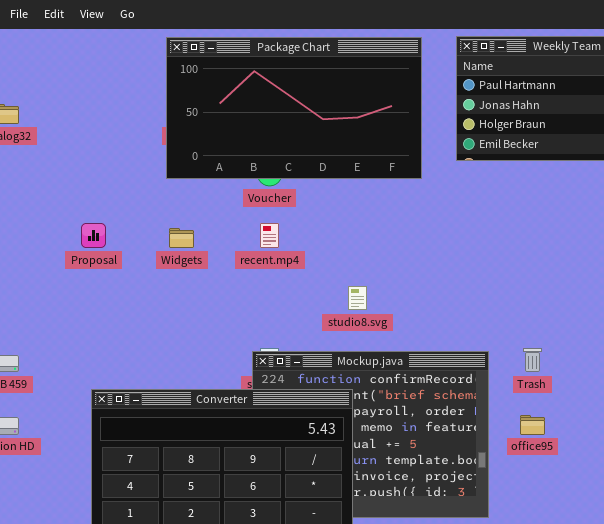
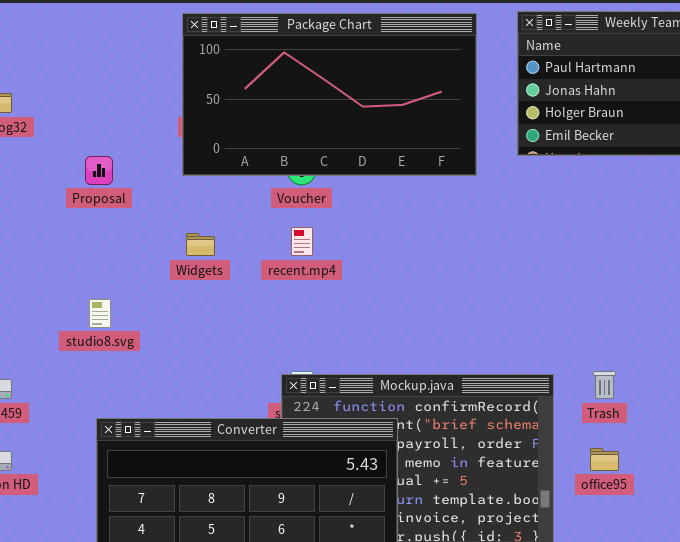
Proposal: [81,223,106,248] -> [85,156,113,185], moved
studio8.svg: [348,286,367,310] -> [89,299,111,328], moved

